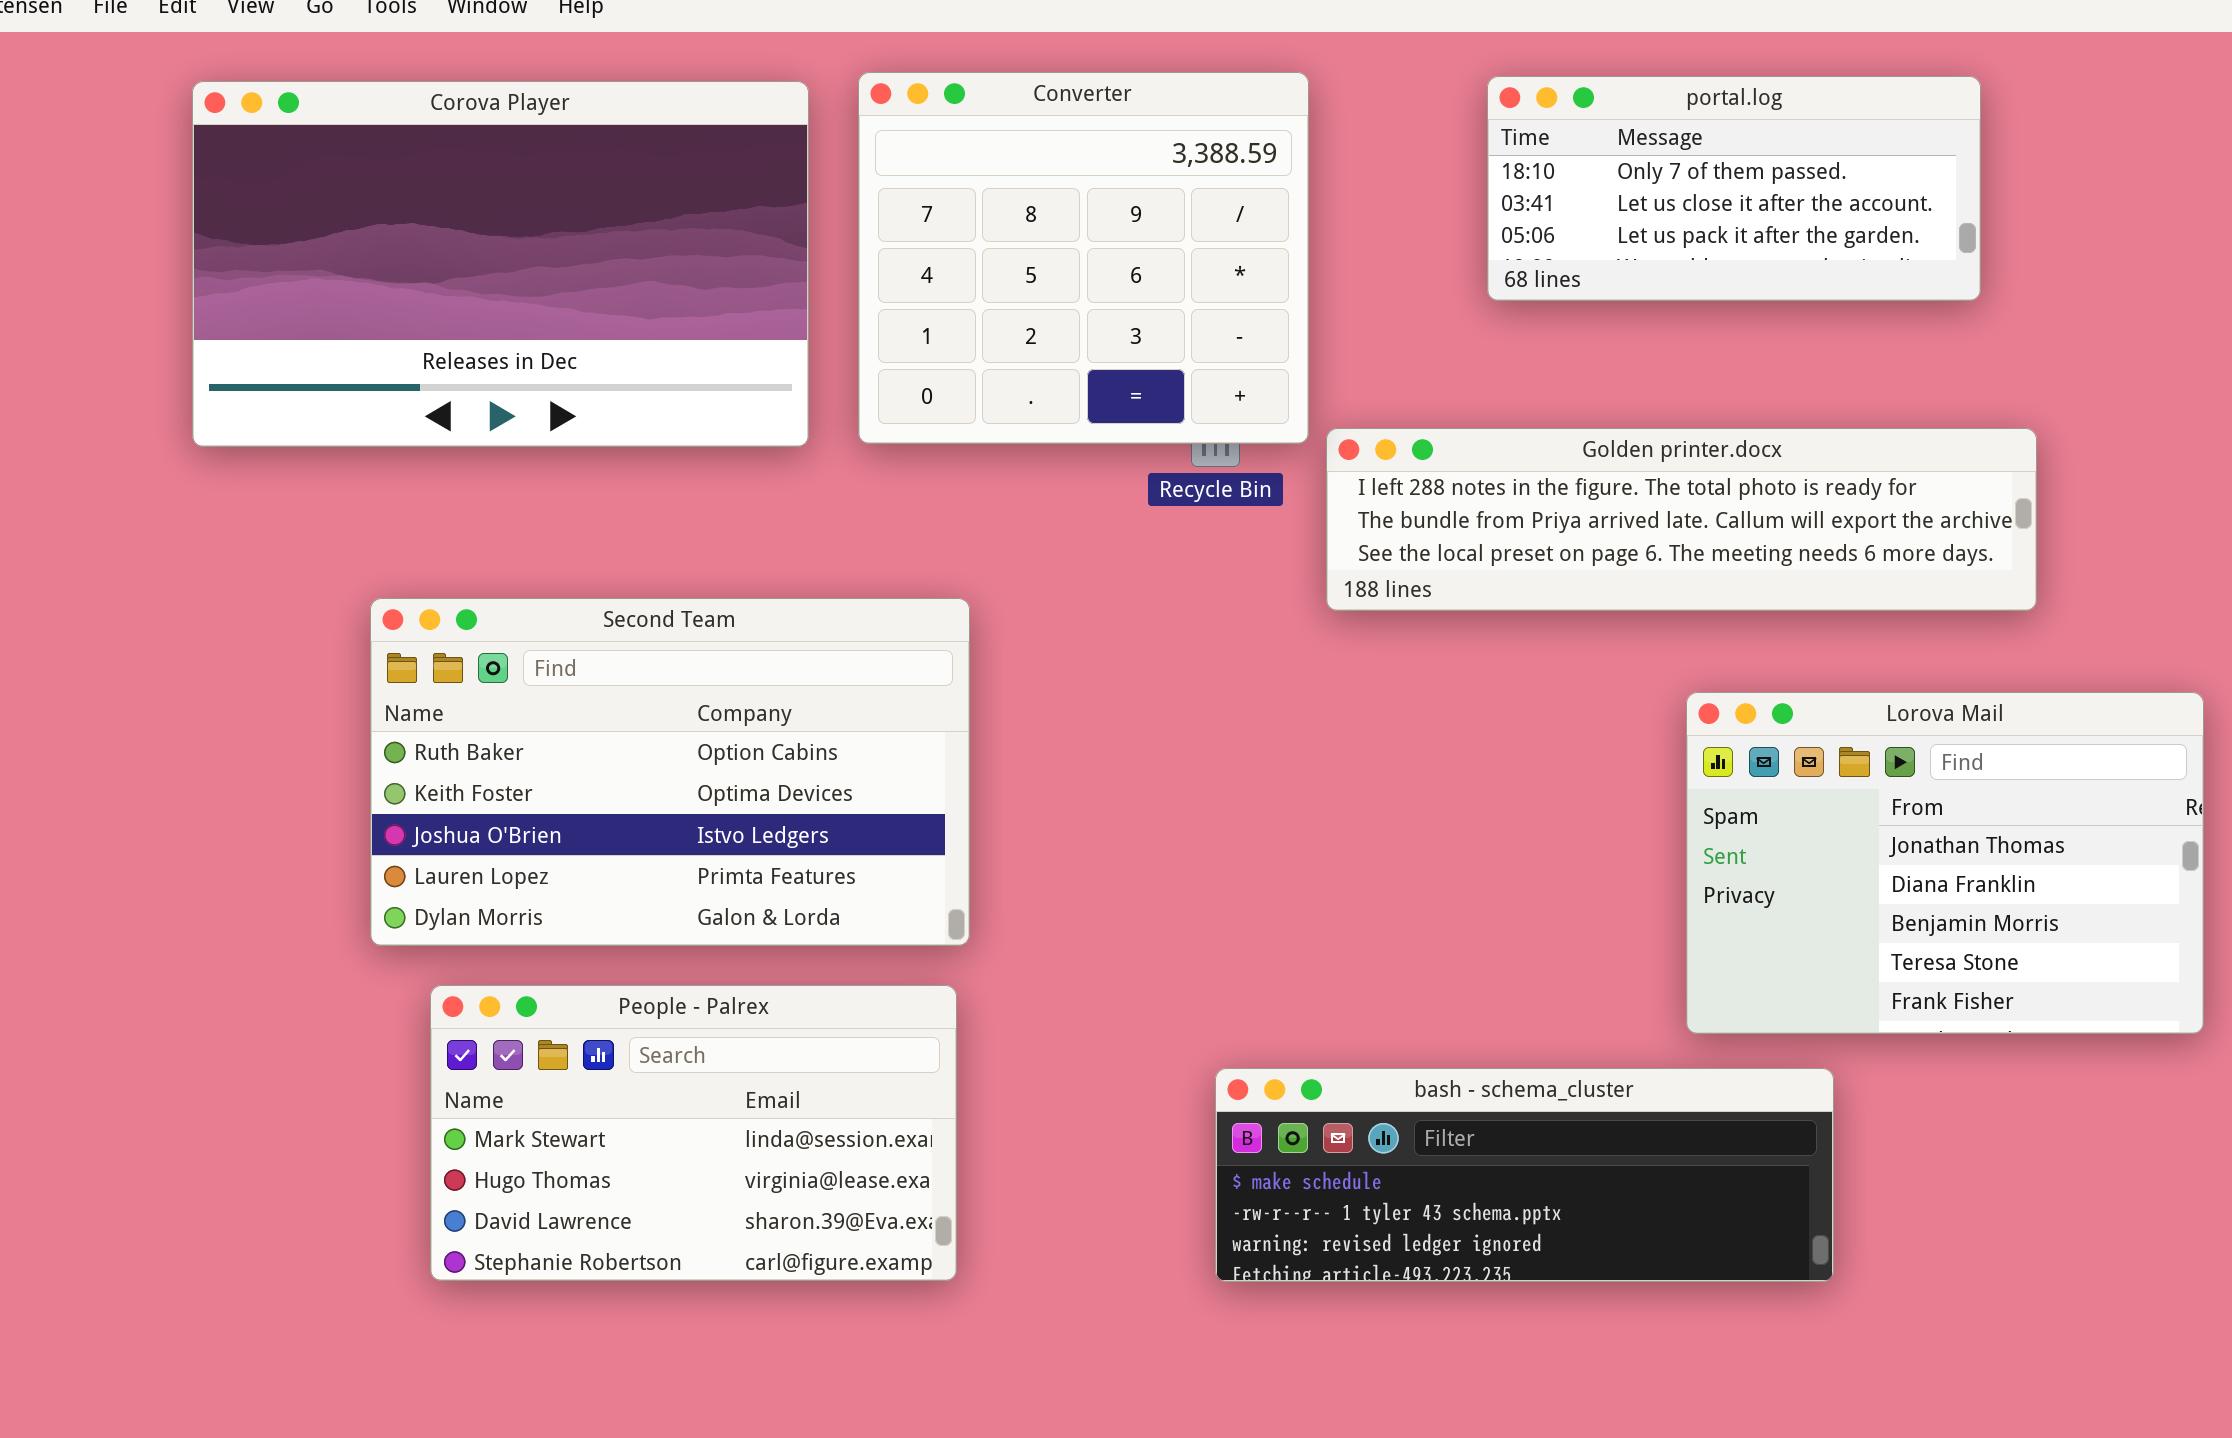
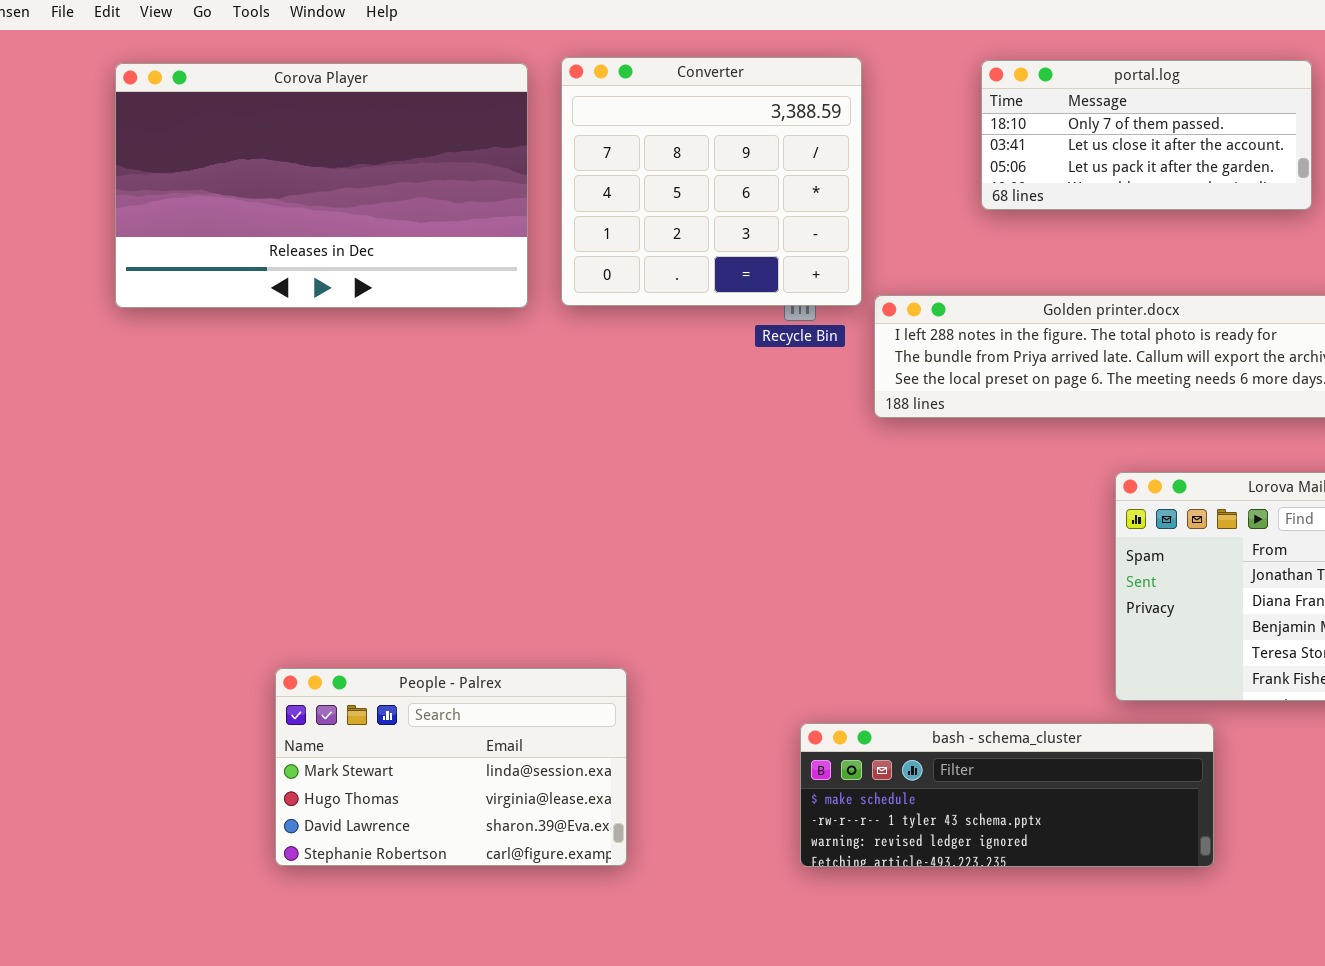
Second Team: [370,598,970,946] -> none, closed

